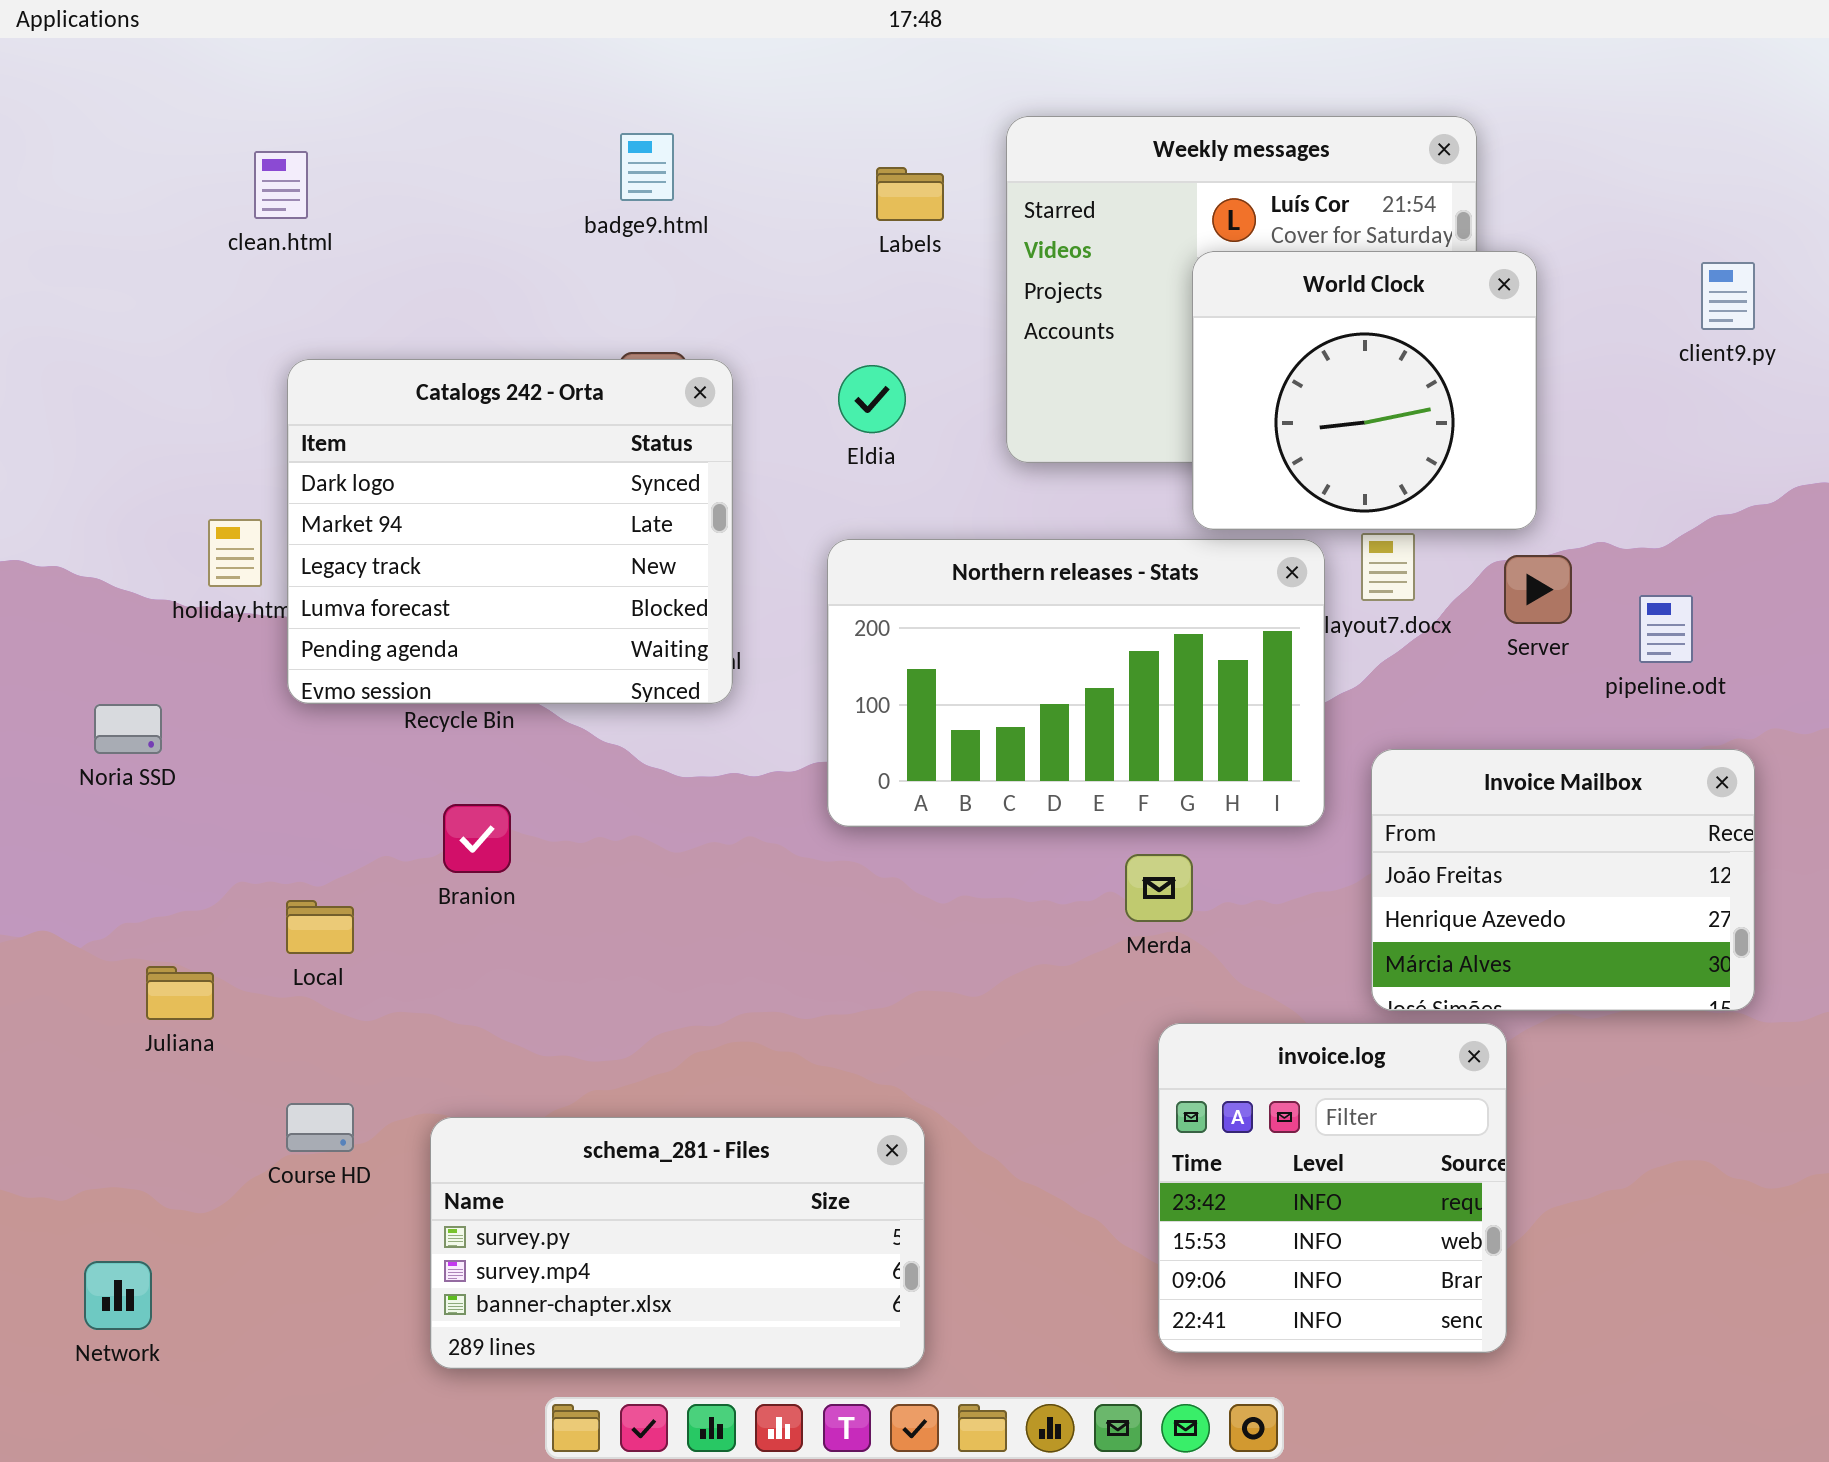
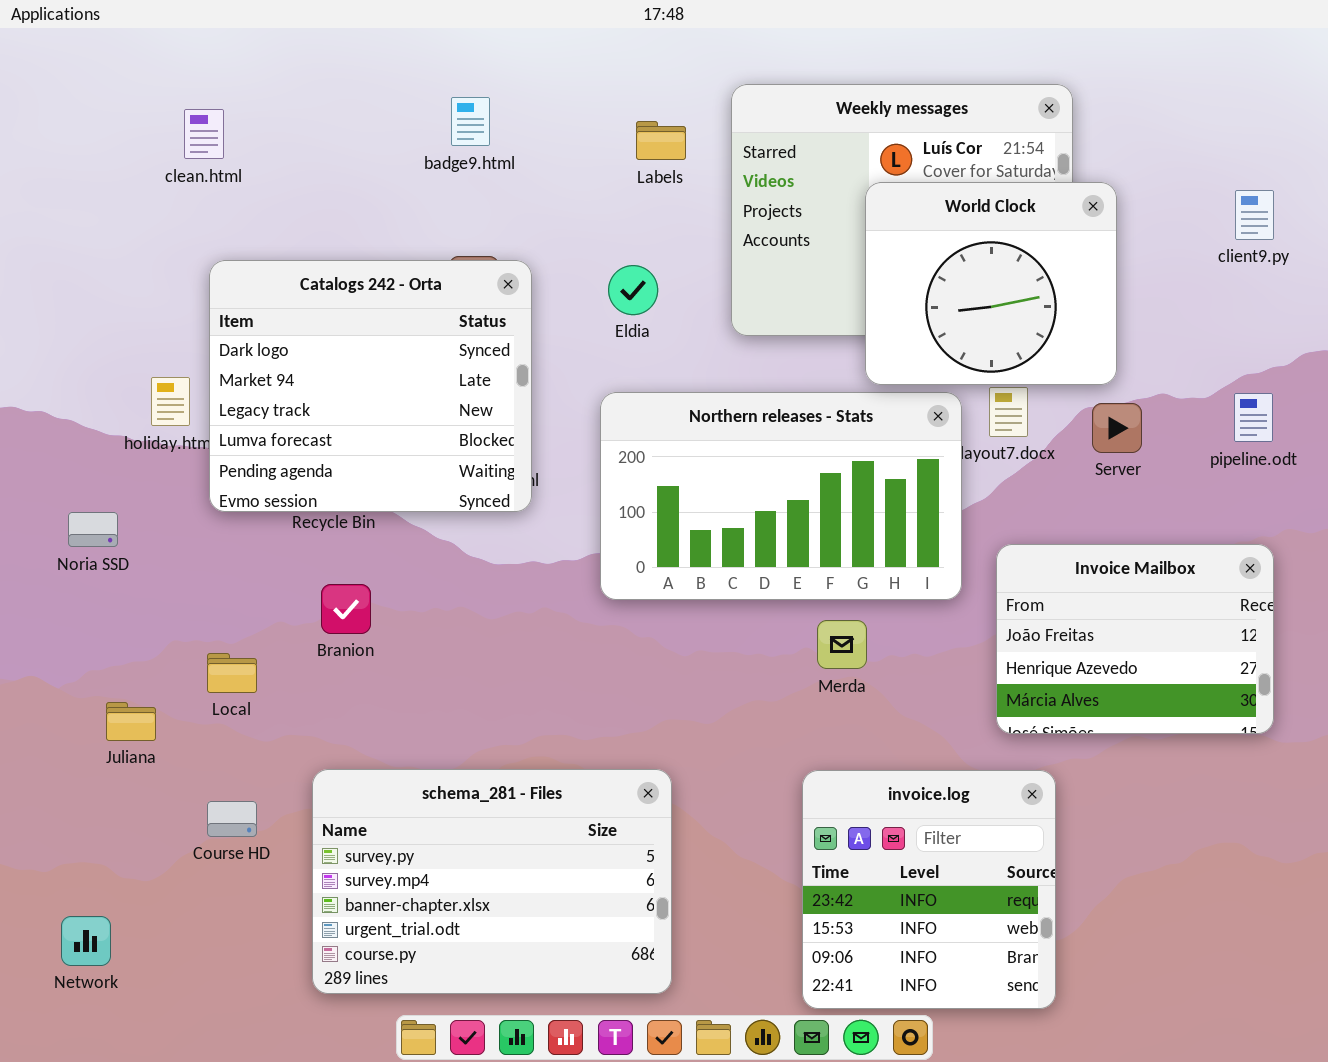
pipeline.odt: [1639,595,1693,663] -> [1234,393,1273,442], moved
invoice.log: [1158,1023,1507,1353] -> [802,770,1056,1009], moved
schema_281 - Files: [430,1117,925,1369] -> [312,769,672,994], resized

